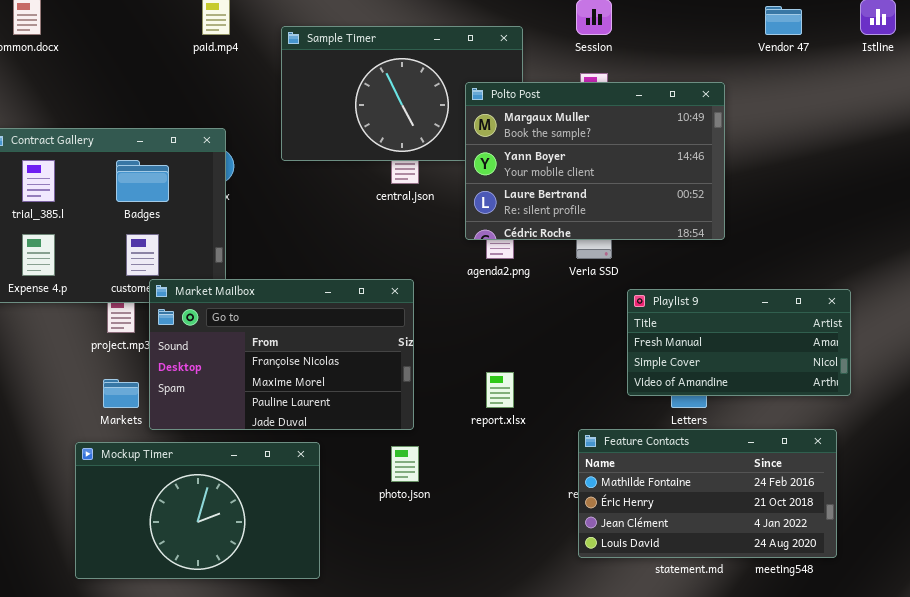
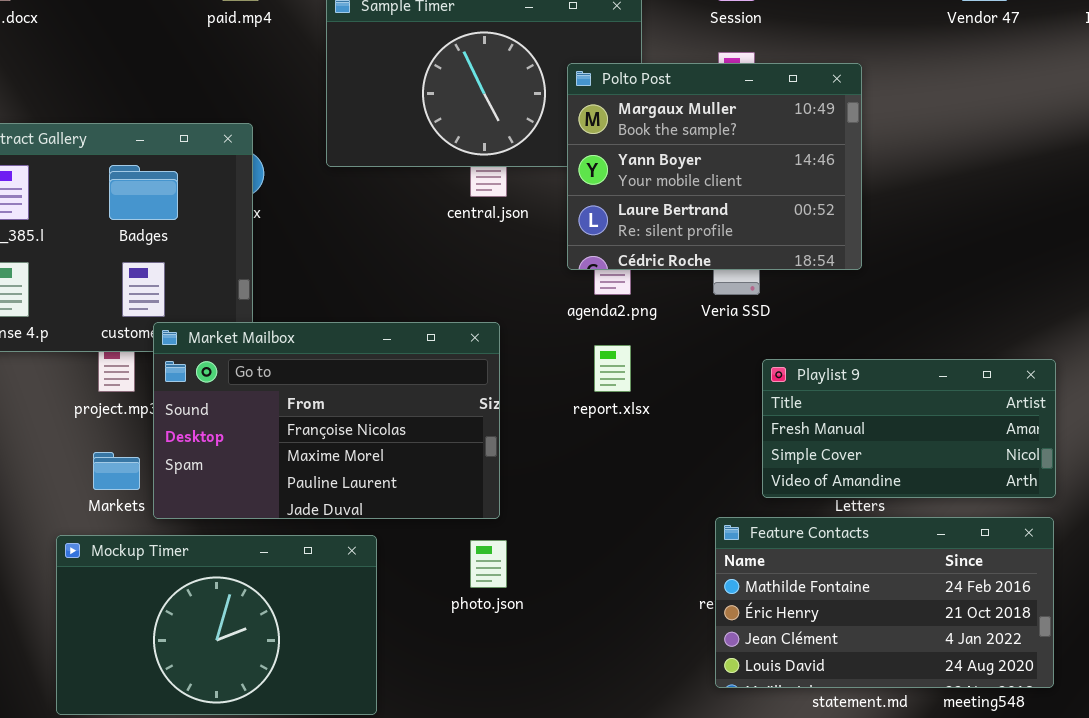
Polto Post: [465,82,725,240] -> [567,63,862,270], resized
Playlist 9: [627,289,851,396] -> [762,359,1056,498], moved
report.xlsx: [486,372,514,408] -> [594,345,631,392], moved

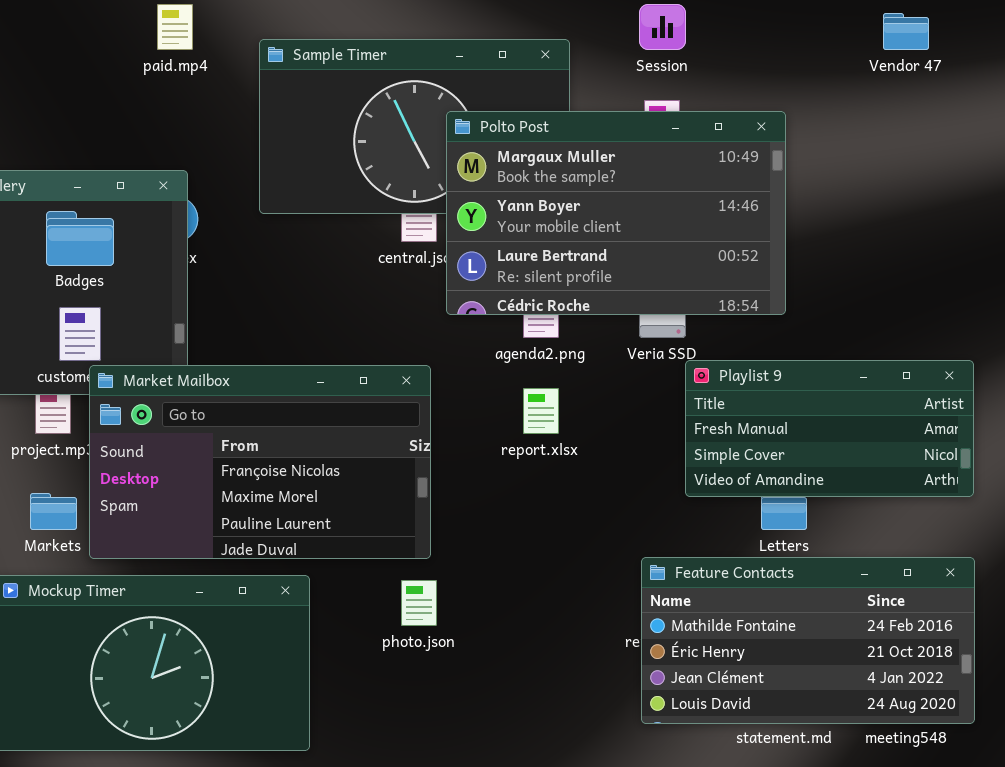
Polto Post: [567,63,862,270] -> [446,111,786,315], resized
Playlist 9: [762,359,1056,498] -> [685,360,974,497], moved

